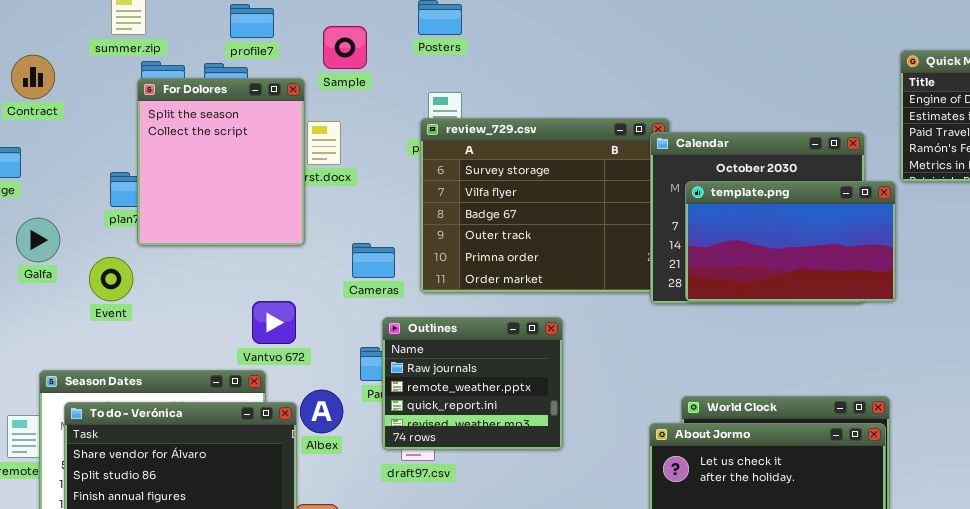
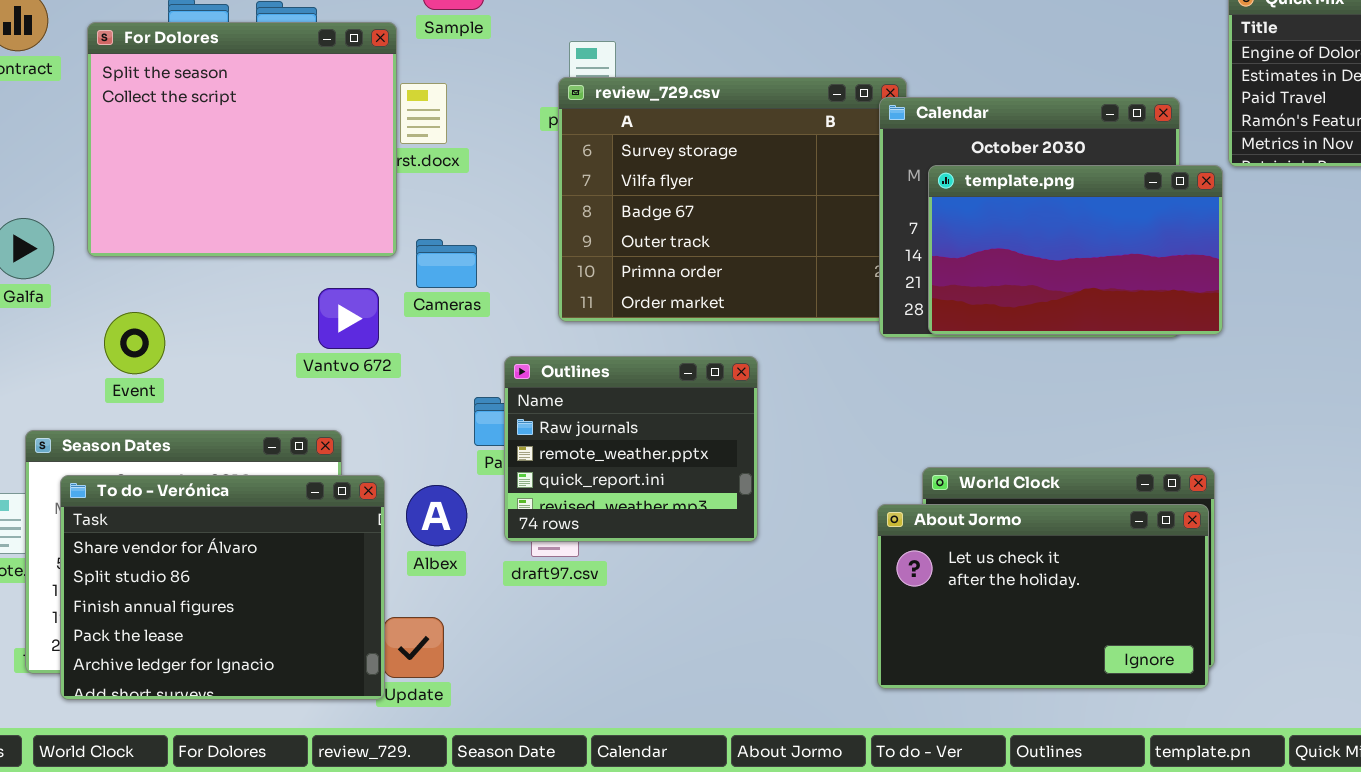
For Dolores: [137,78,305,246] -> [87,22,397,257], resized
Cameras: [352,243,395,278] -> [416,239,477,288], moved
Event: [89,257,133,301] -> [104,312,165,374], moved
Vantvo 672: [252,301,296,344] -> [318,288,379,349], moved
Albex: [300,390,343,433] -> [406,485,467,546], moved

